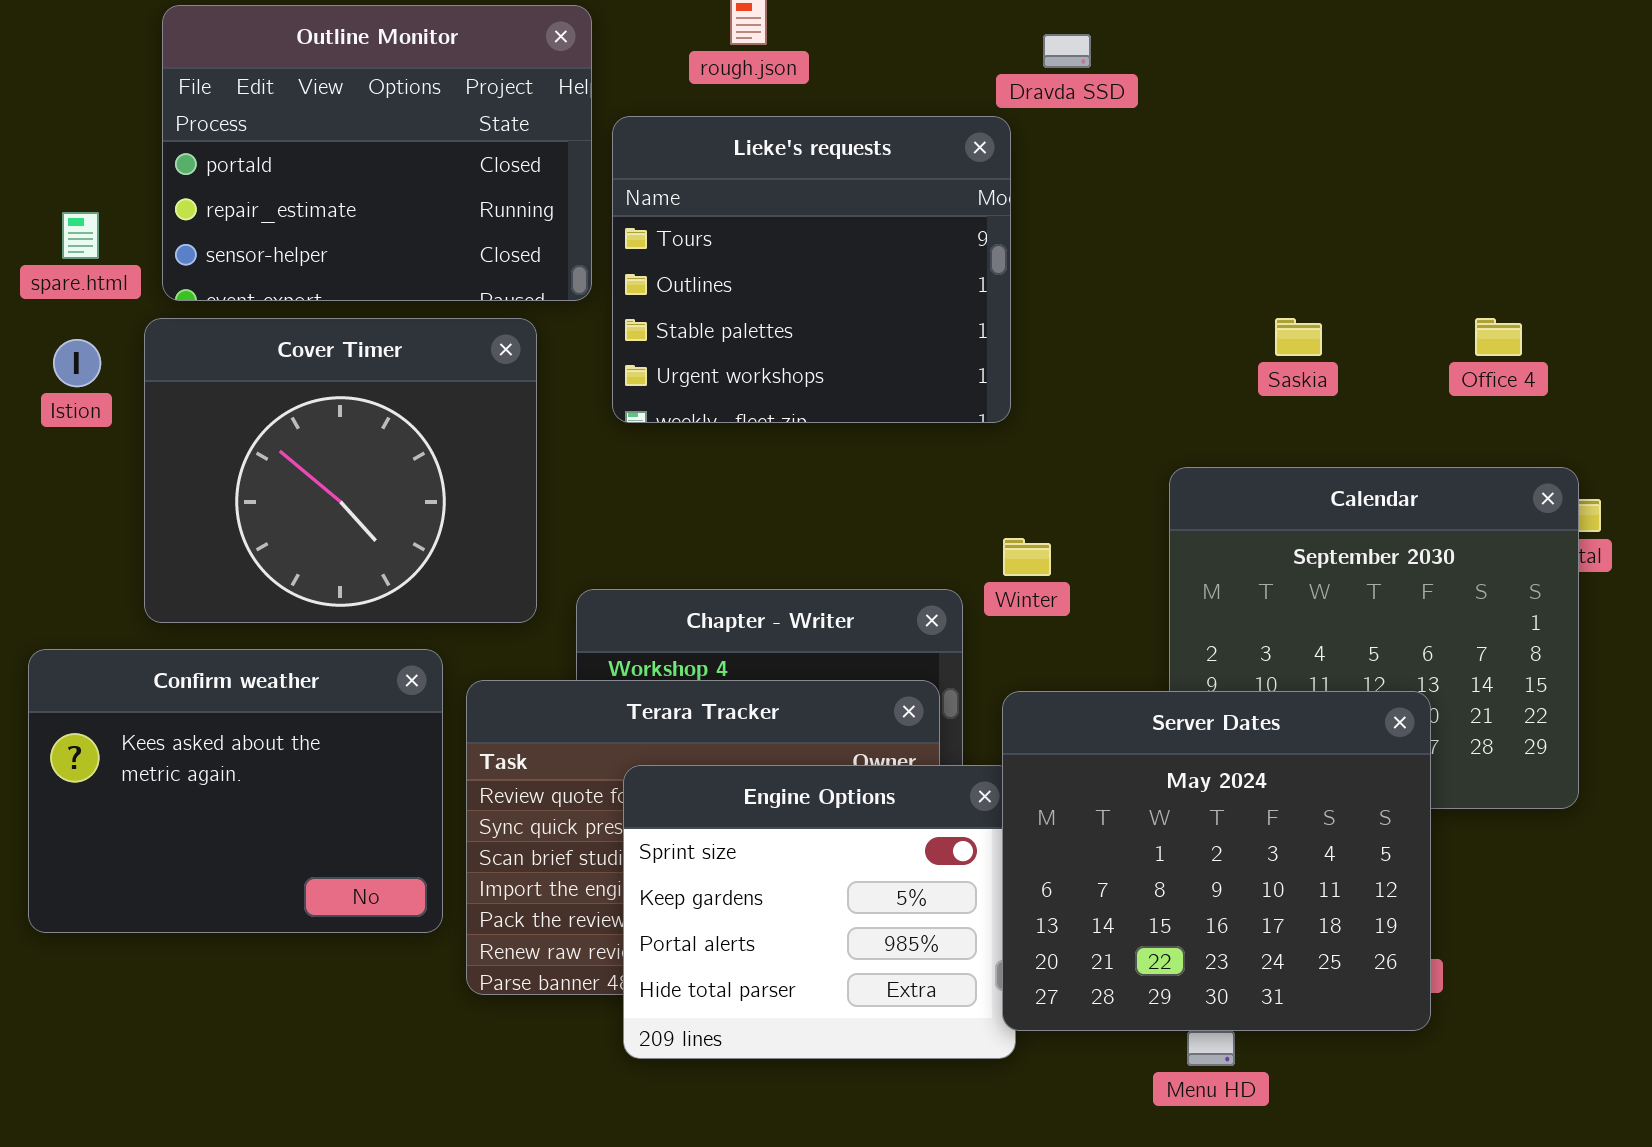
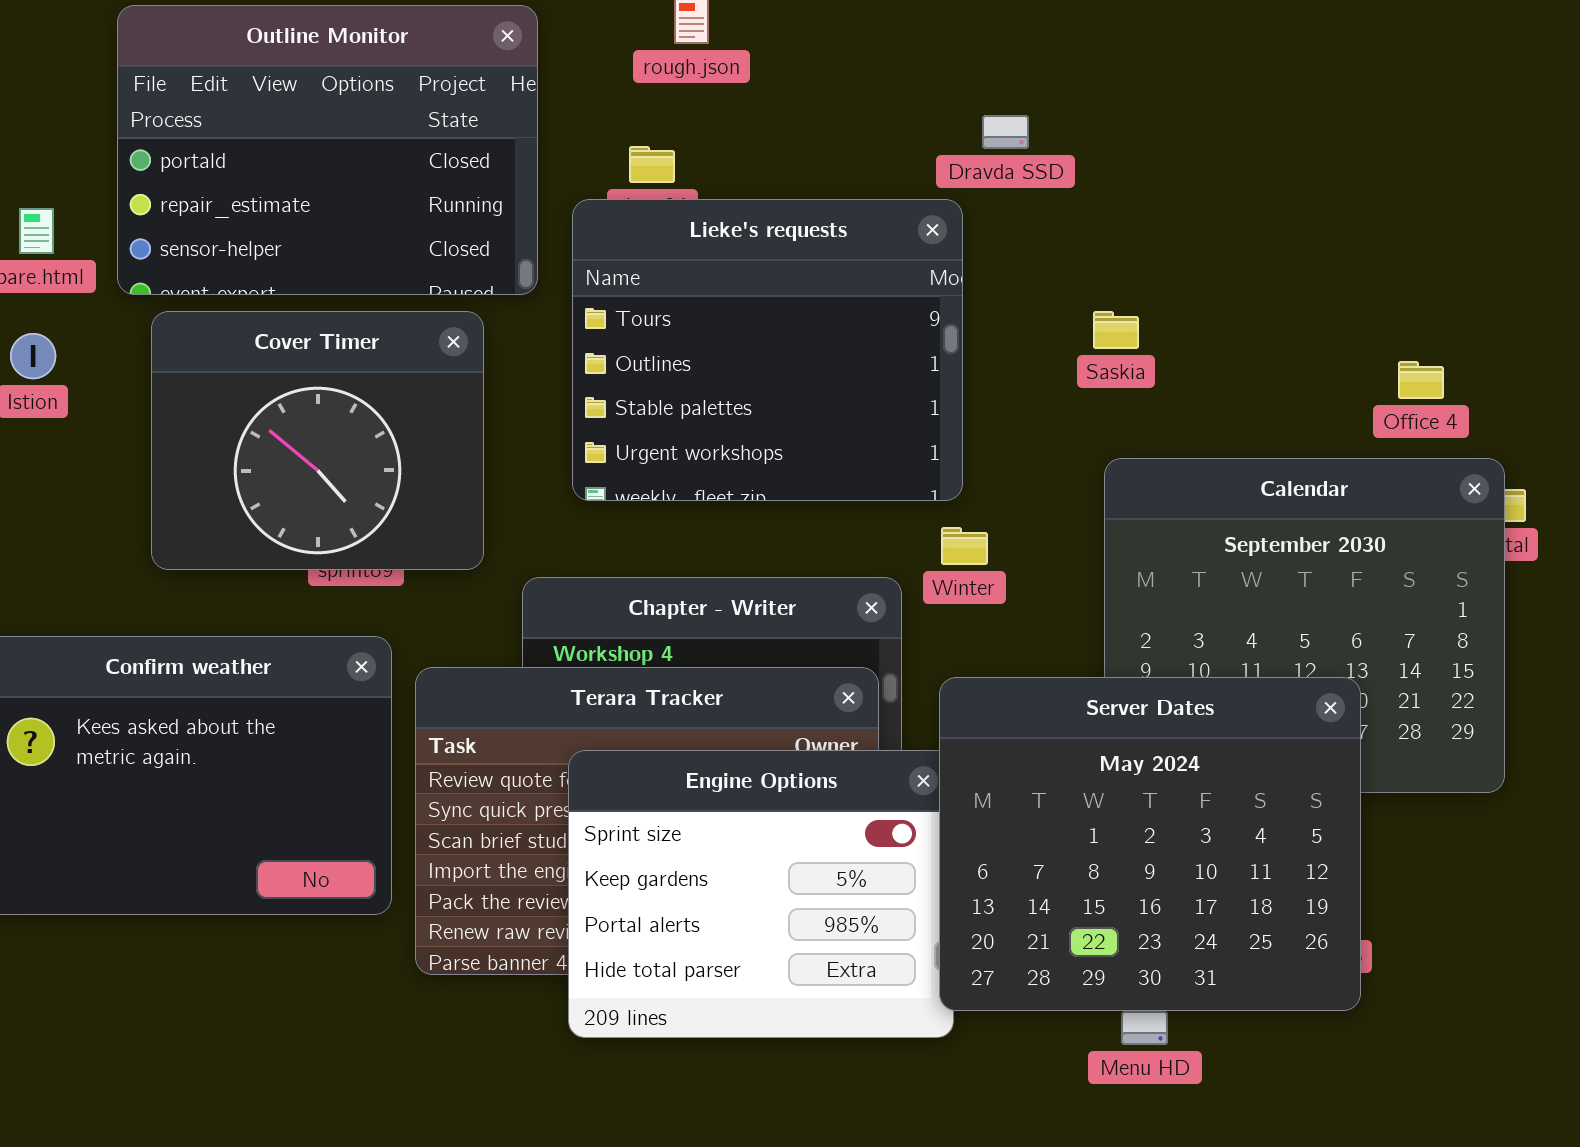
Dravda SSD: [1043,34,1091,68] -> [982,115,1029,149], moved
Lieke's requests: [612,116,1011,423] -> [572,199,963,501], moved
Cover Timer: [144,318,537,623] -> [151,311,484,570], resized
Saskia: [1275,318,1322,356] -> [1093,311,1139,349], moved
Office 4: [1475,318,1522,356] -> [1398,361,1444,399], moved

